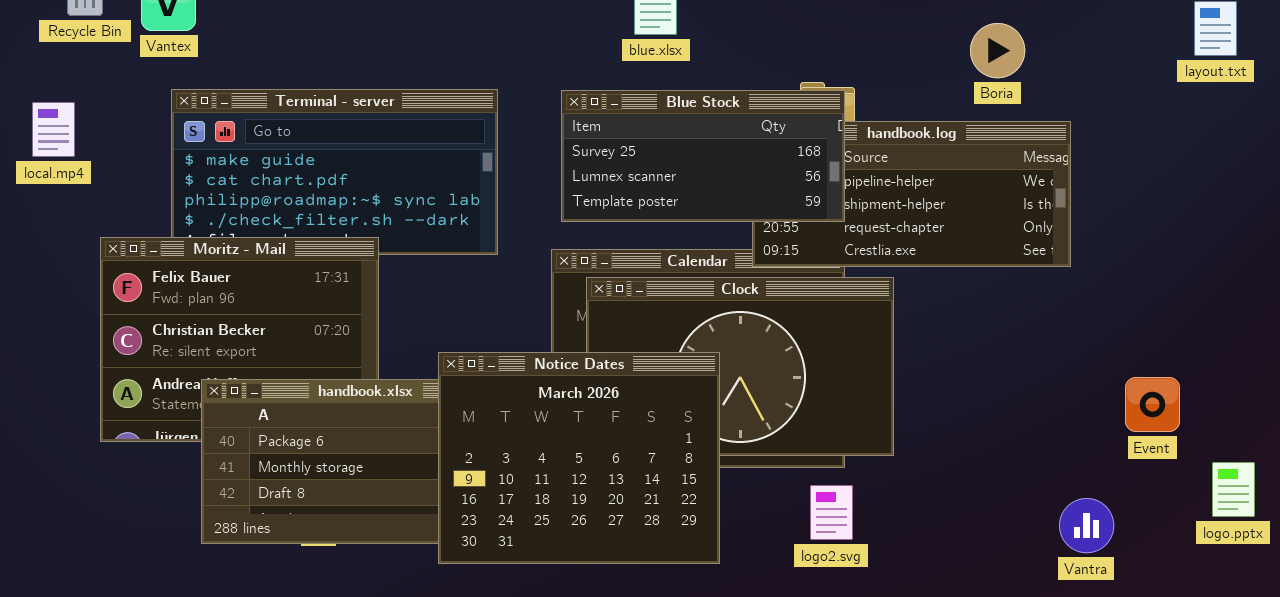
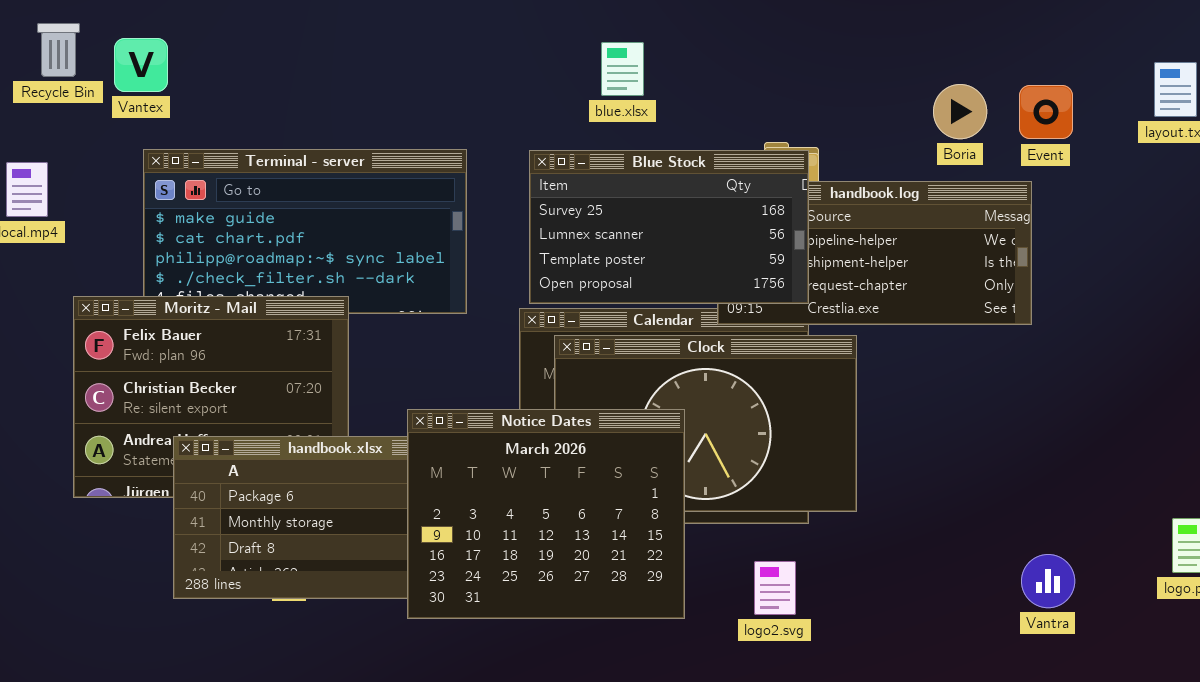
Blue Stock: [561,90,845,222] -> [529,150,809,304], resized
Event: [1125,377,1180,432] -> [1019,85,1073,139], moved
logo2.svg: [810,485,853,540] -> [754,561,796,615], moved

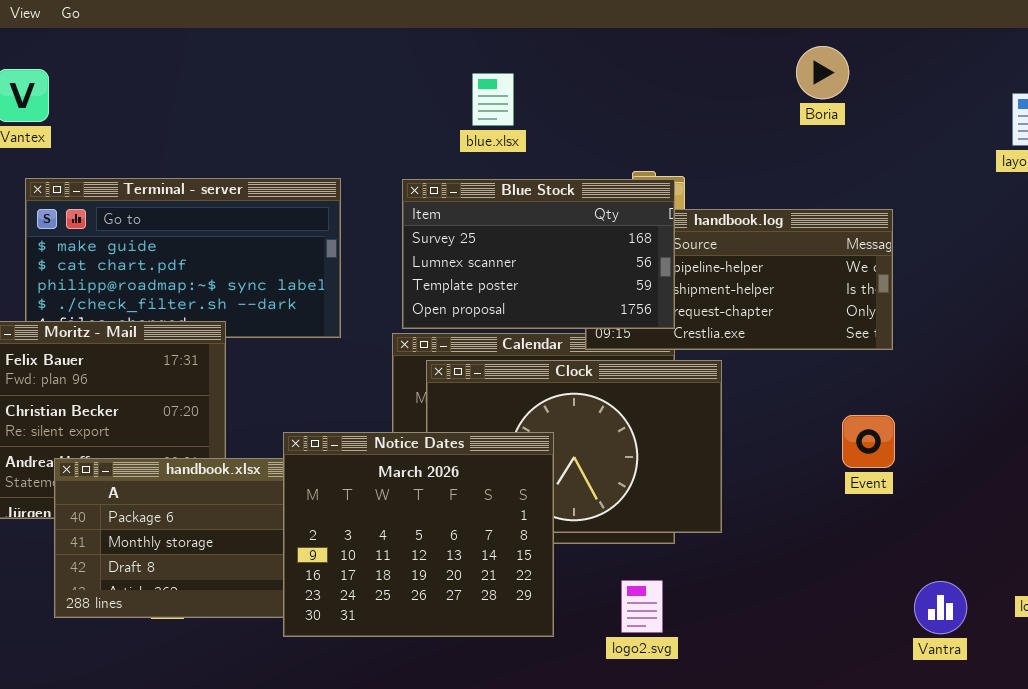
Boria: [933,84,987,139] -> [796,46,849,99], moved
Event: [1019,85,1073,139] -> [842,415,895,468], moved
Vantra: [1021,554,1075,608] -> [914,581,967,634], moved

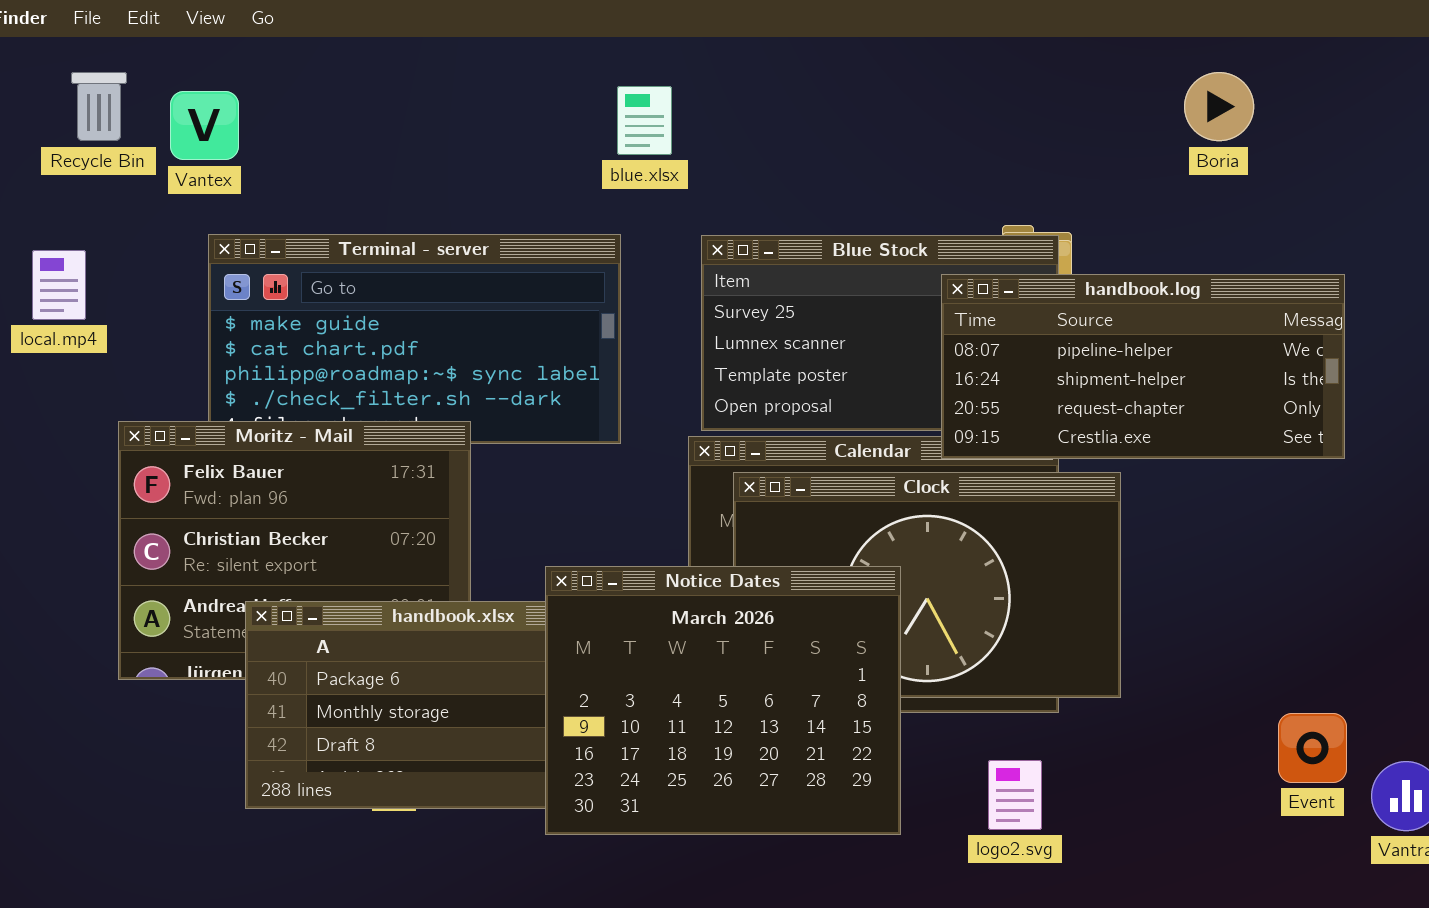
Boria: [796,46,849,99] -> [1184,72,1254,141], moved
blue.xlsx: [472,73,514,126] -> [617,86,672,155], moved
handbook.log: [585,209,893,350] -> [941,274,1345,459], raised
Event: [842,415,895,468] -> [1278,713,1347,783], moved

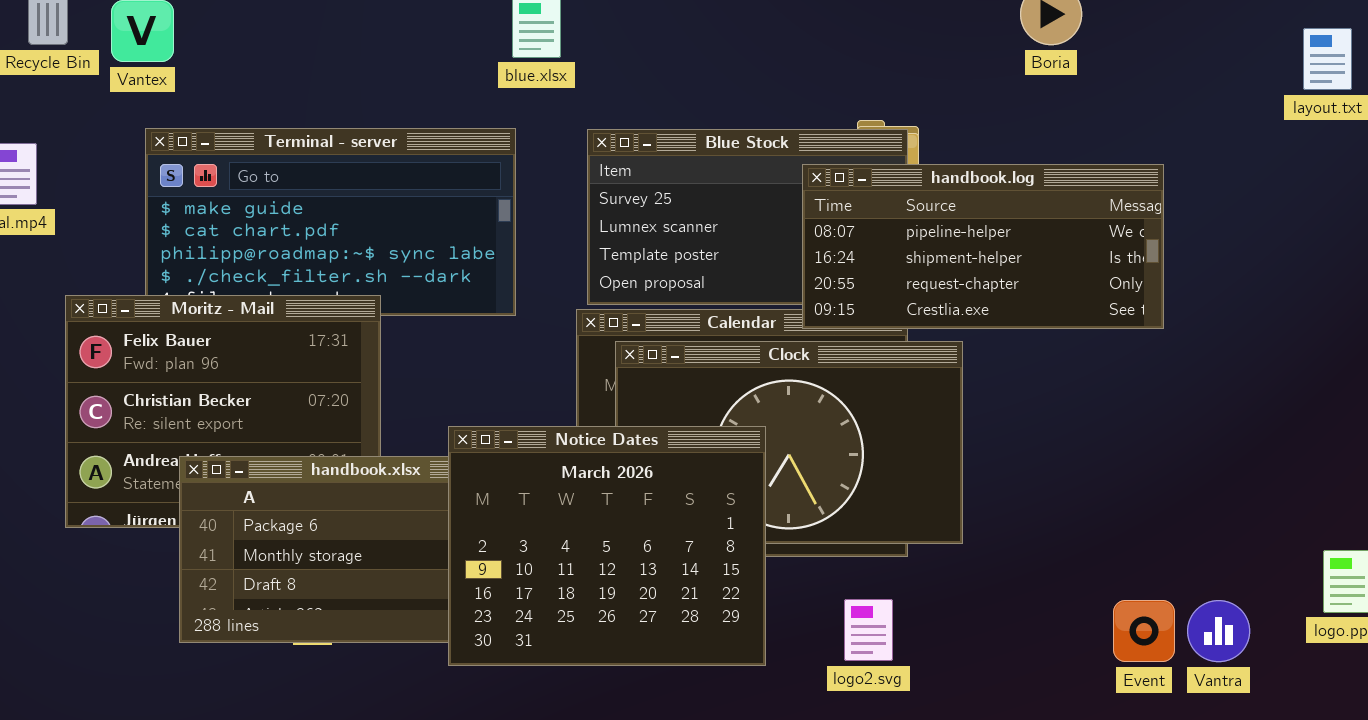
Event: [1278,713,1347,783] -> [1113,600,1175,662], moved

